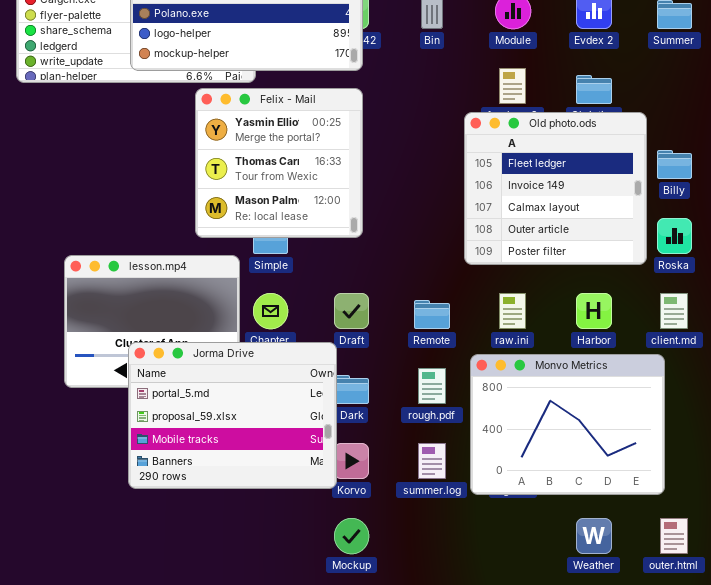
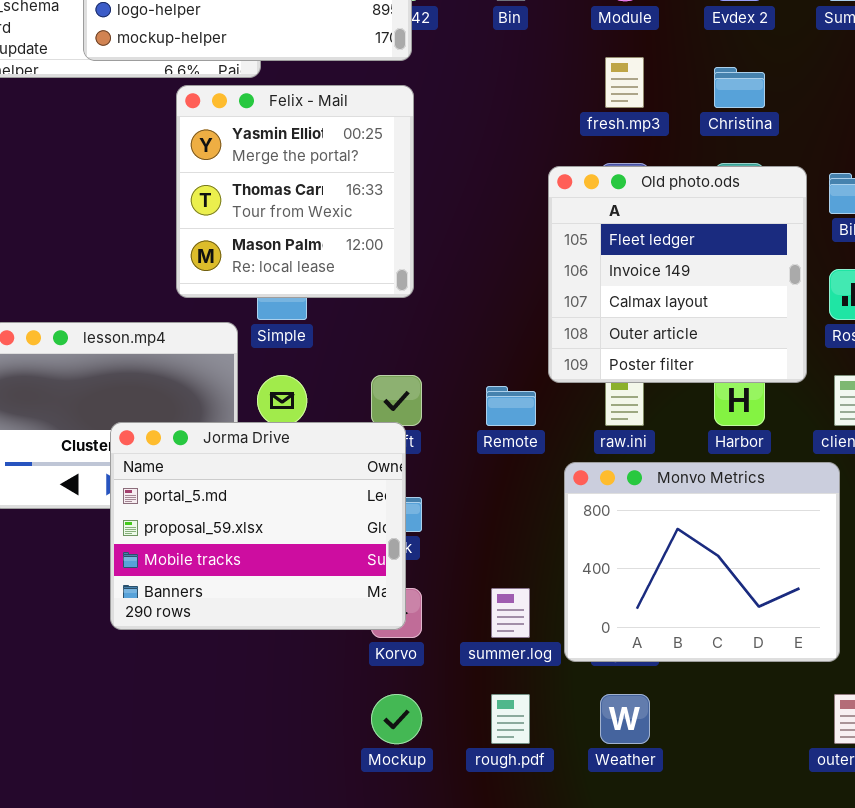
Old photo.ods: [464,112,647,265] -> [548,166,807,383], moved
Jorma Drive: [128,342,337,489] -> [110,422,406,630], moved
rough.pdf: [418,368,446,404] -> [491,694,530,744], moved
Weather: [576,518,612,554] -> [600,694,650,744], moved

